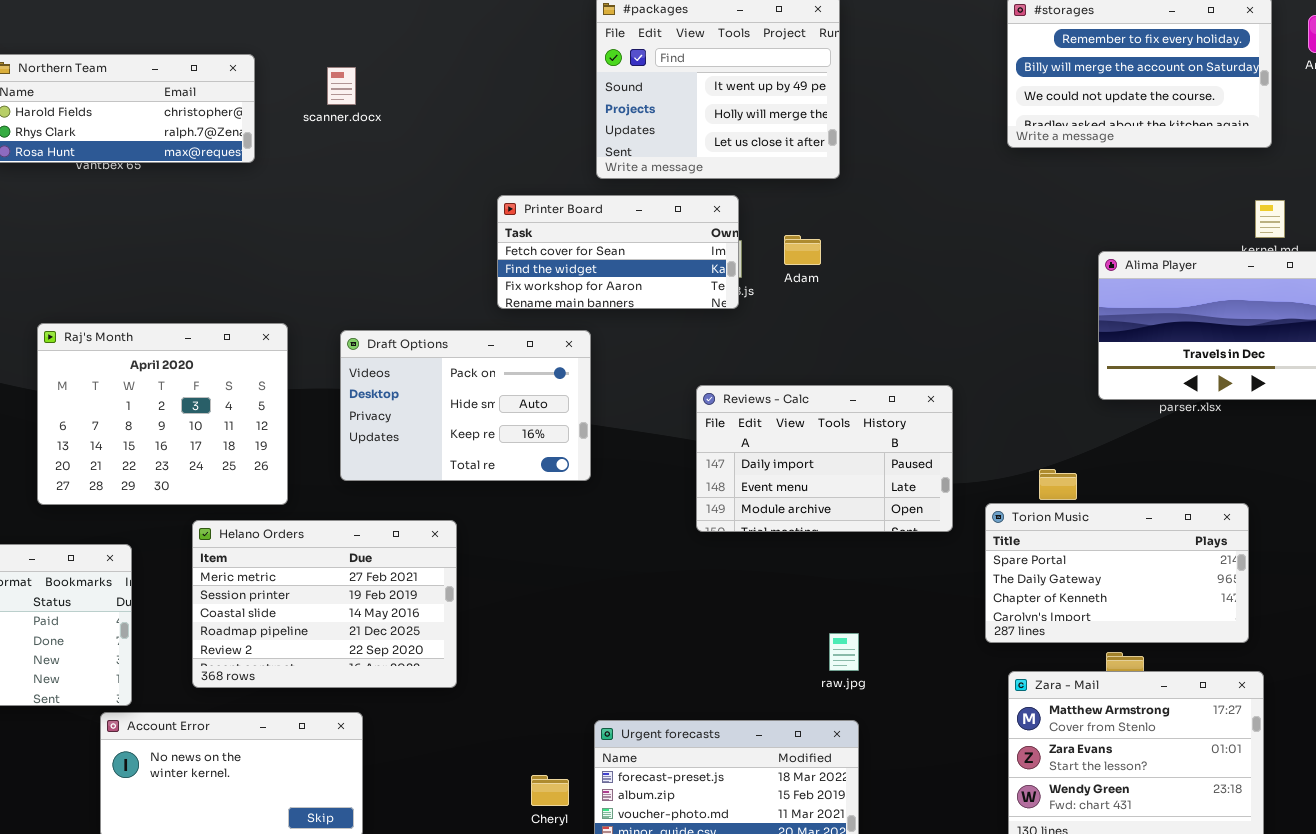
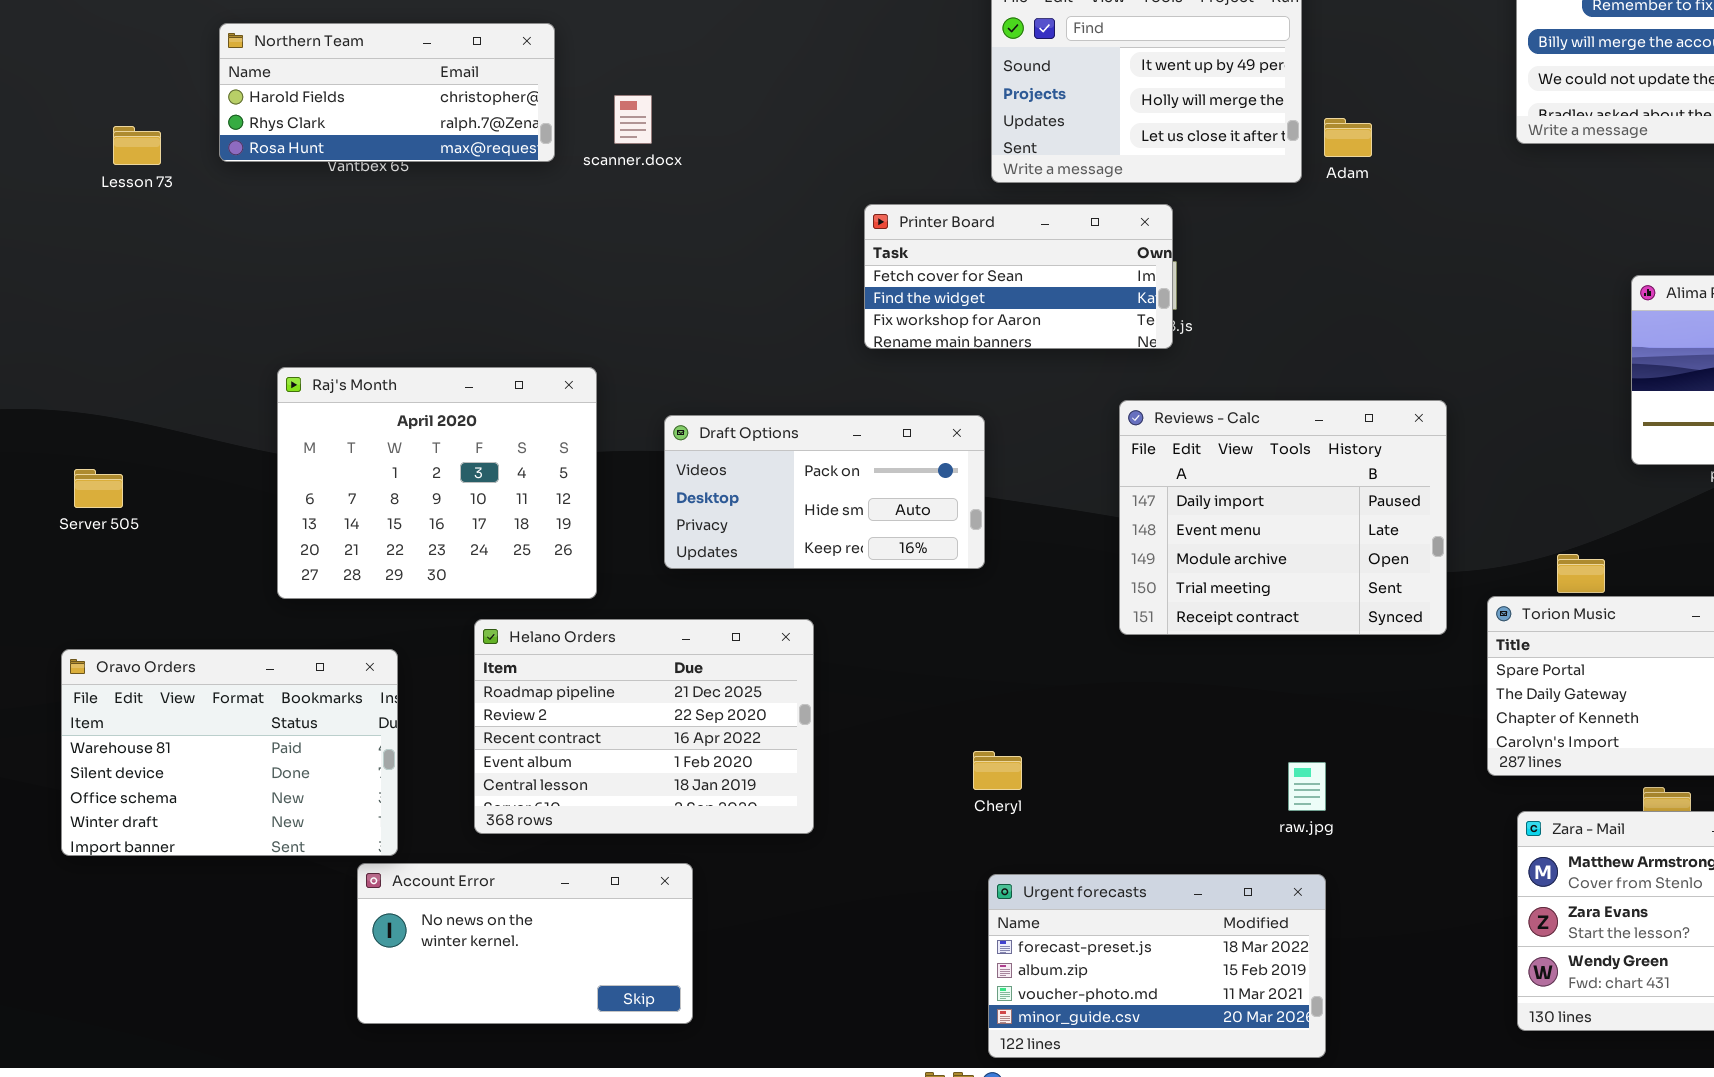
scanner.docx: [327,67,356,105] -> [614,95,652,144], moved
Adam: [784,235,821,265] -> [1324,118,1372,157], moved
Draft Options: [340,330,591,481] -> [664,415,985,569], resized
Reviews - Calc: [696,385,953,532] -> [1119,400,1447,635], resized
Helano Orders: [192,520,457,688] -> [474,619,814,834], scrolled down 3 rows
Cheryl: [531,775,569,806] -> [973,751,1022,790], moved

